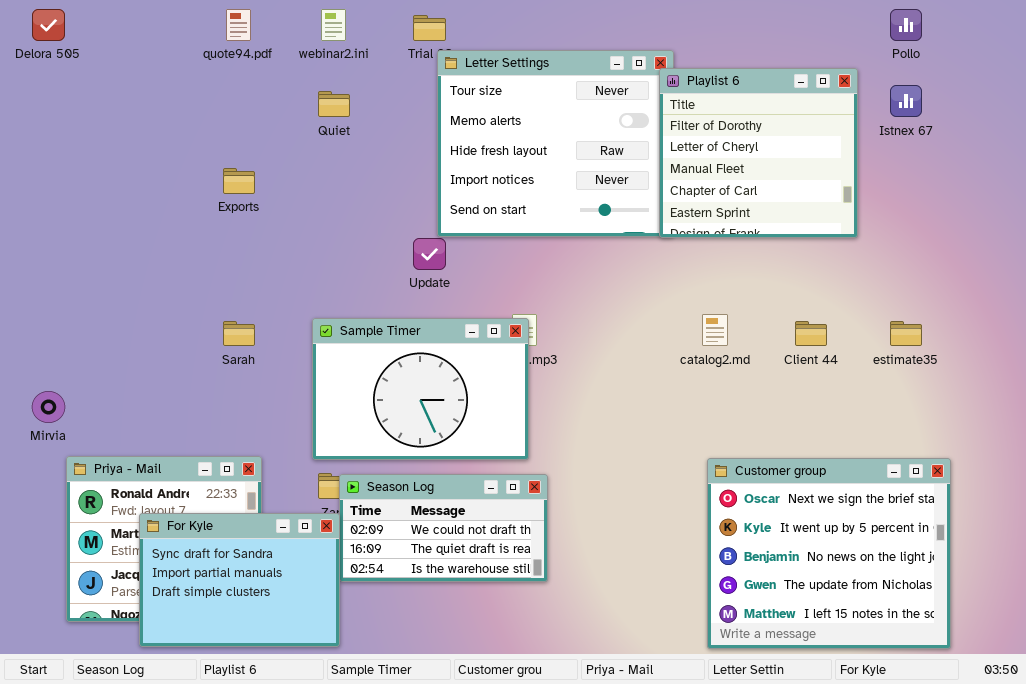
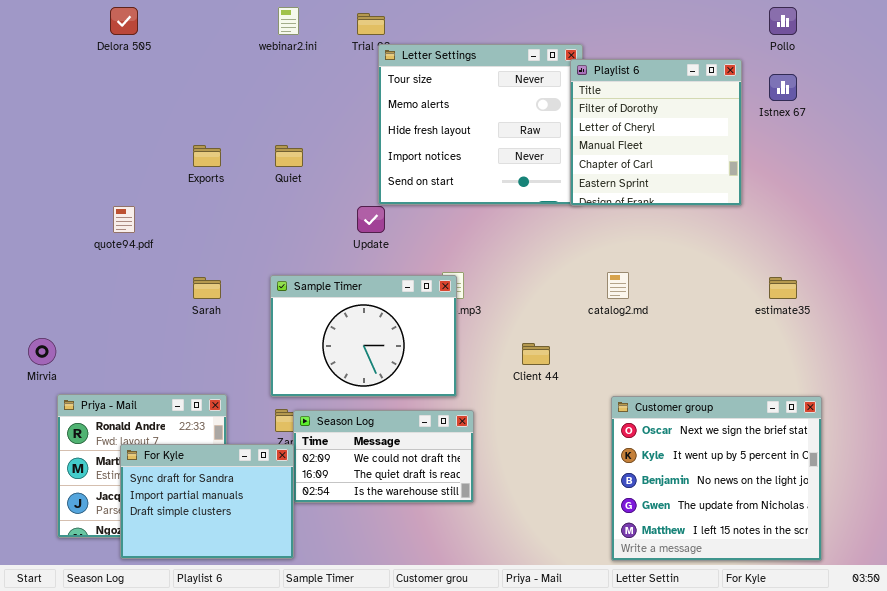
Delora 505: [32,9,65,41] -> [110,7,138,35], moved
quote94.pdf: [226,9,251,41] -> [113,206,135,233], moved
Quiet: [318,91,350,117] -> [275,145,303,167], moved
Client 44: [795,321,827,346] -> [522,343,550,365], moved

